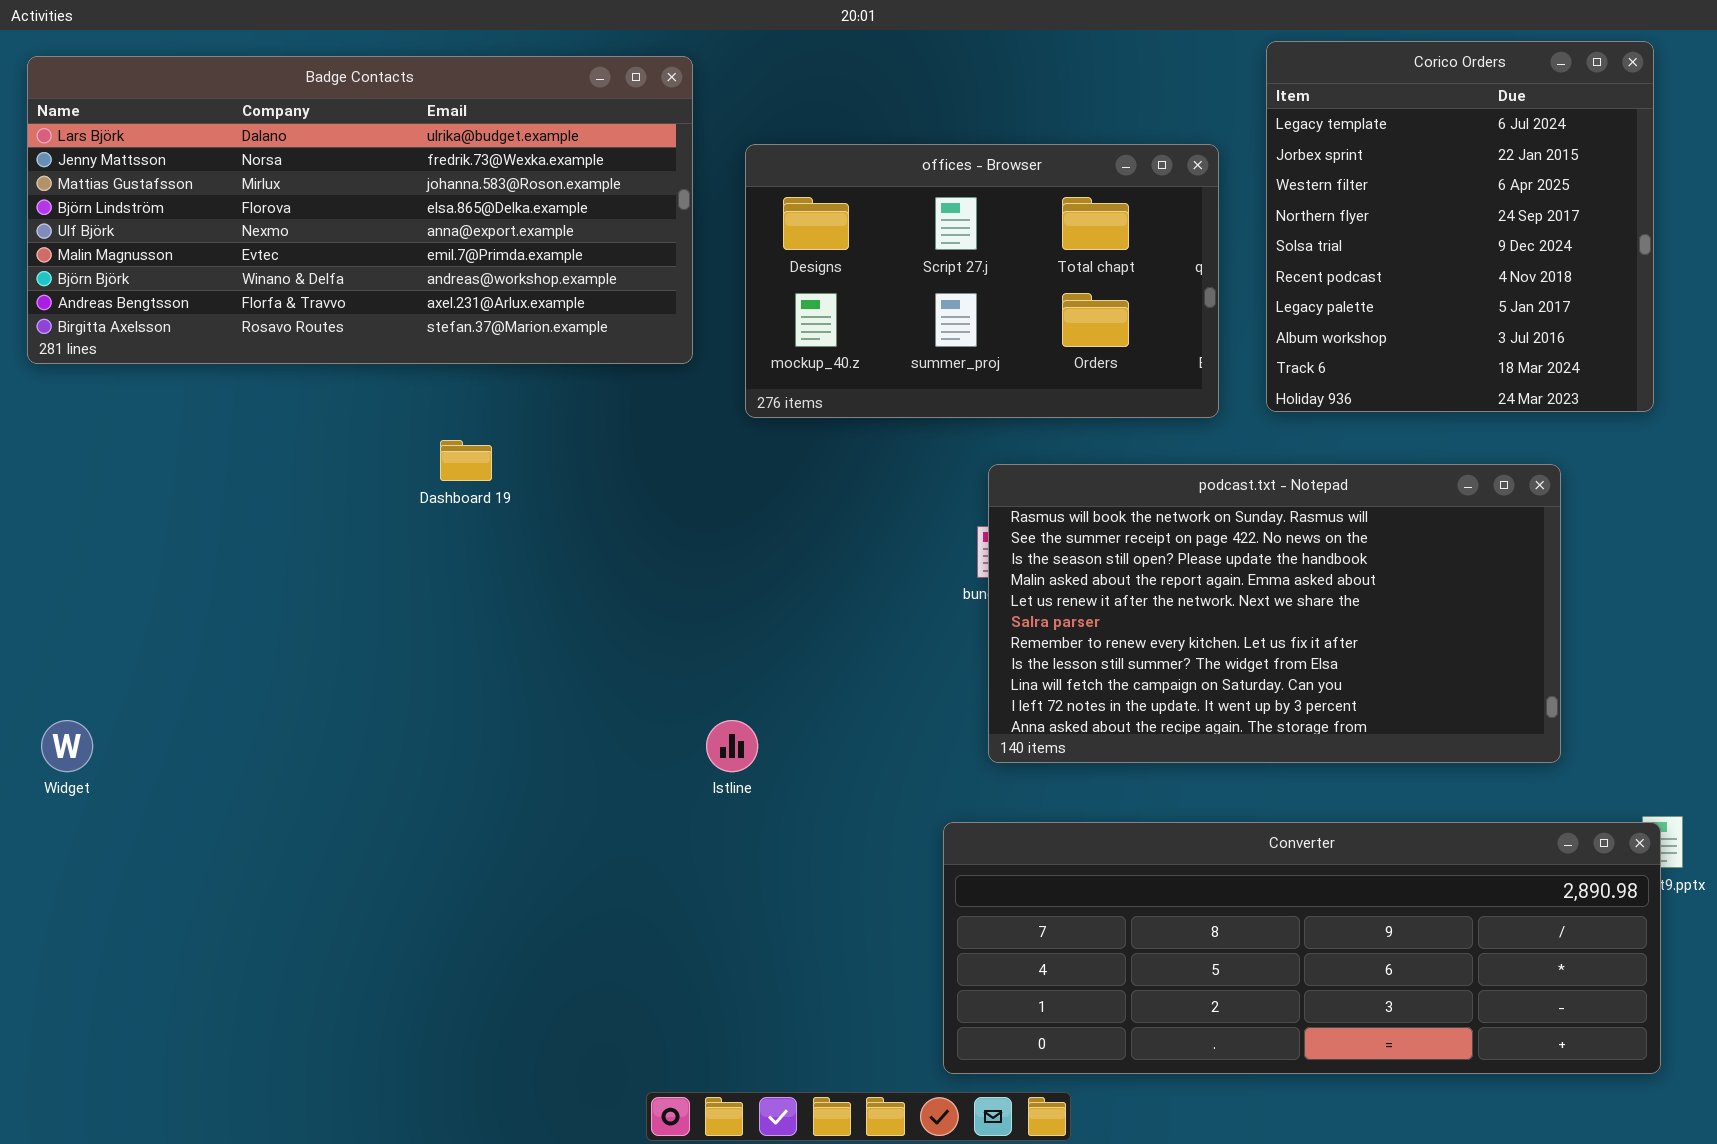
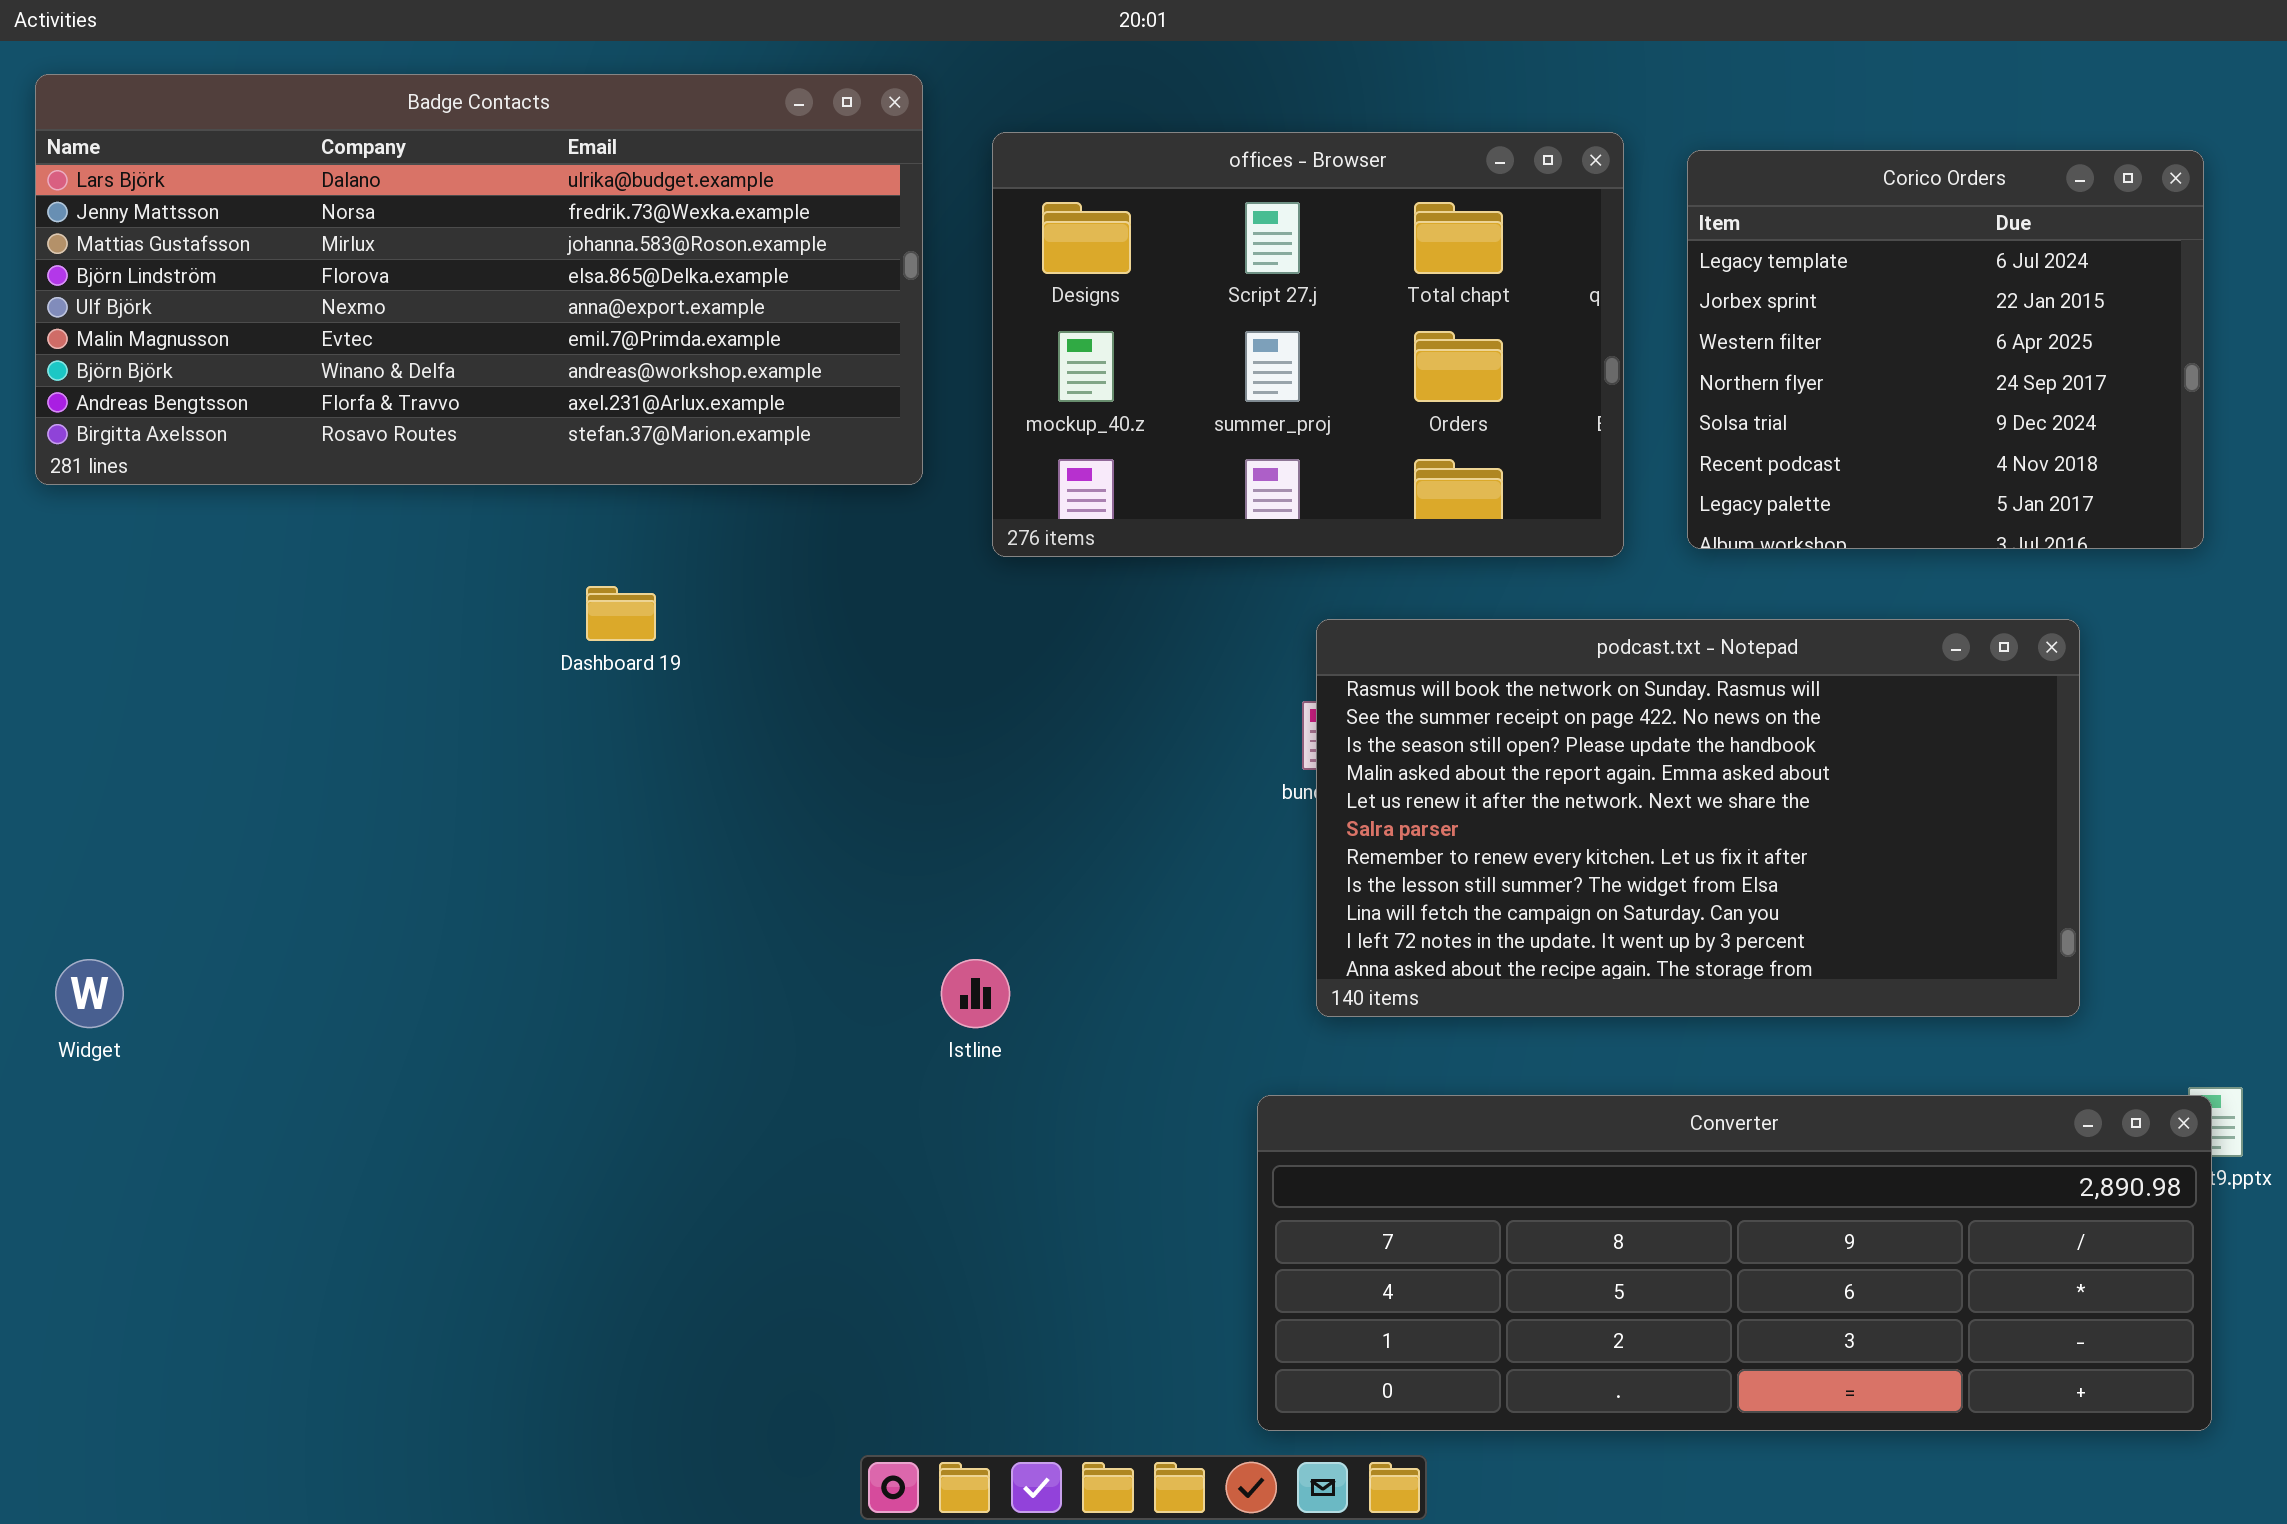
Corico Orders: [1266,41,1654,412] -> [1687,150,2204,549], resized
offices - Browser: [745,144,1219,418] -> [992,132,1624,557], resized

